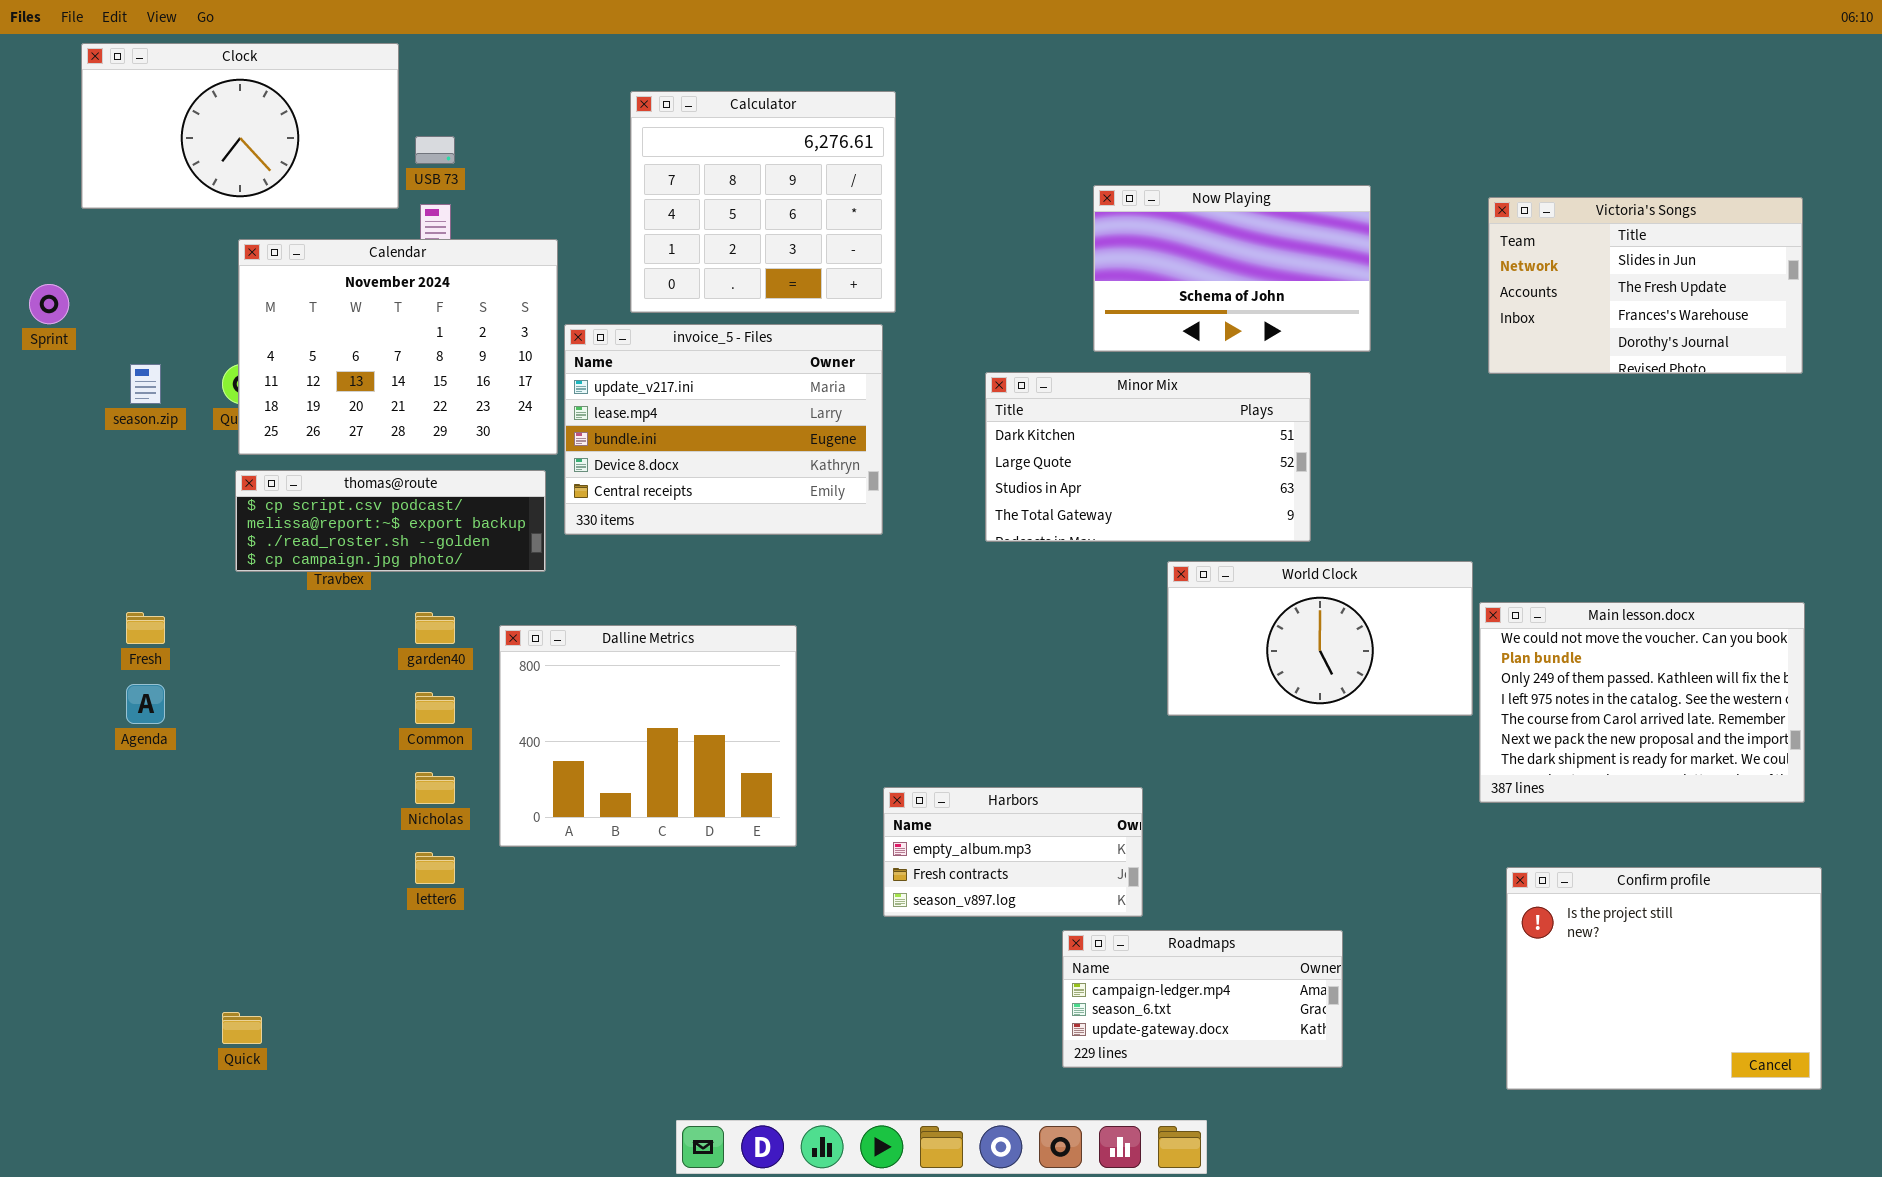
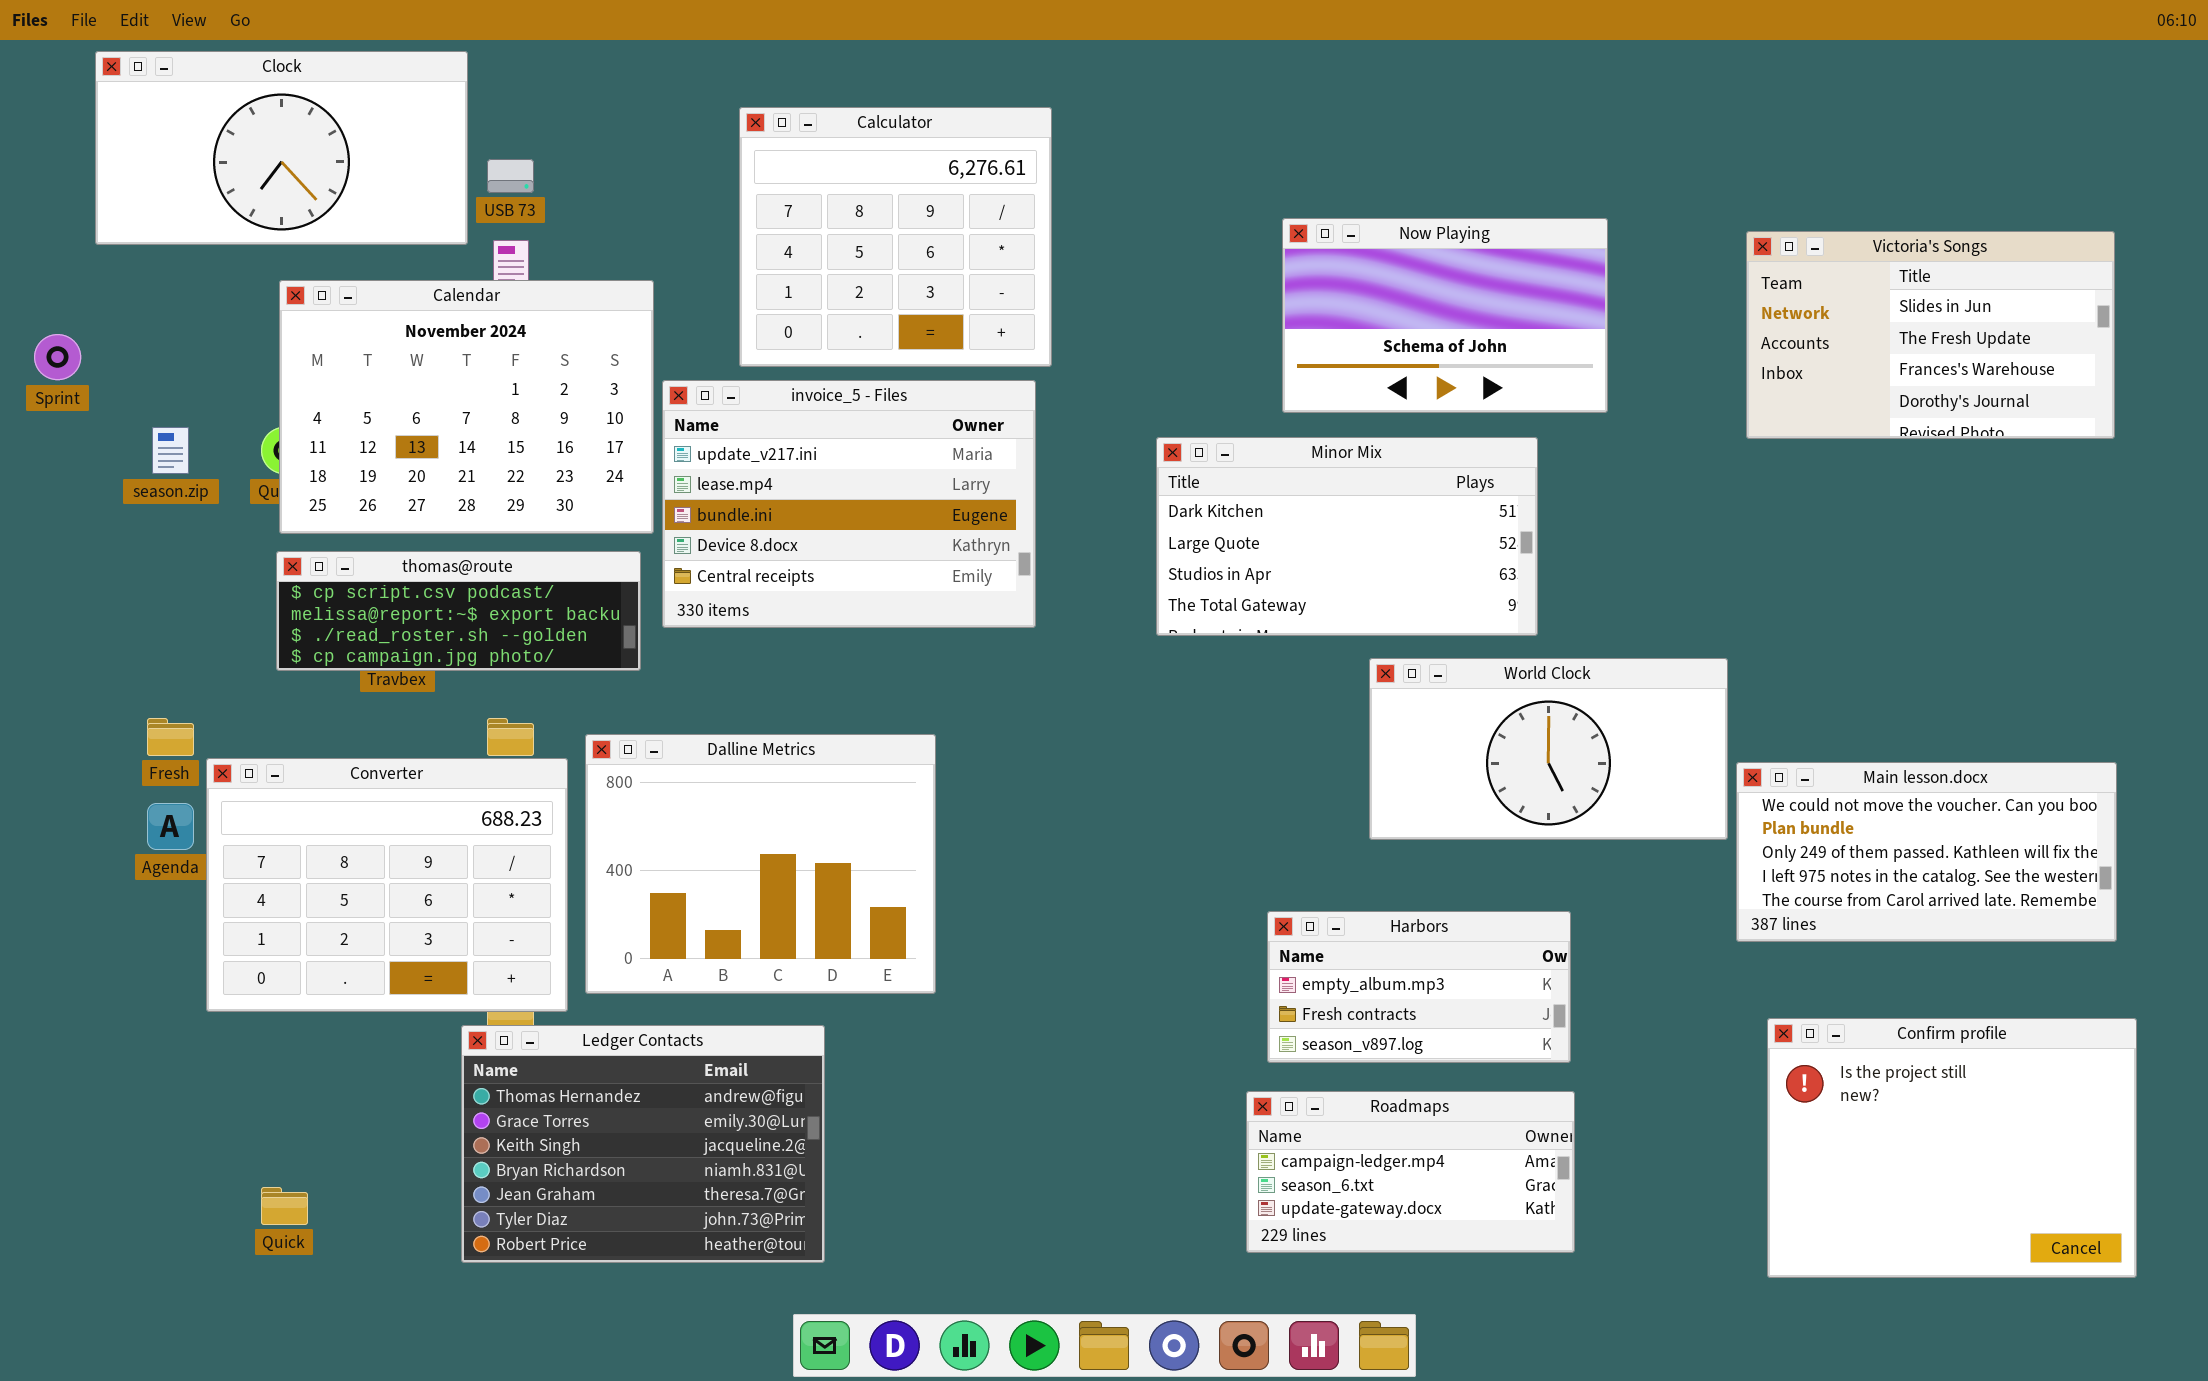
Main lesson.docx: [1479,602,1805,803] -> [1736,762,2117,942], resized
Converter: none -> [206,758,568,1012], opened
Harbors: [883,787,1143,917] -> [1267,911,1571,1063], moved
Ledger Contacts: none -> [461,1025,825,1263], opened

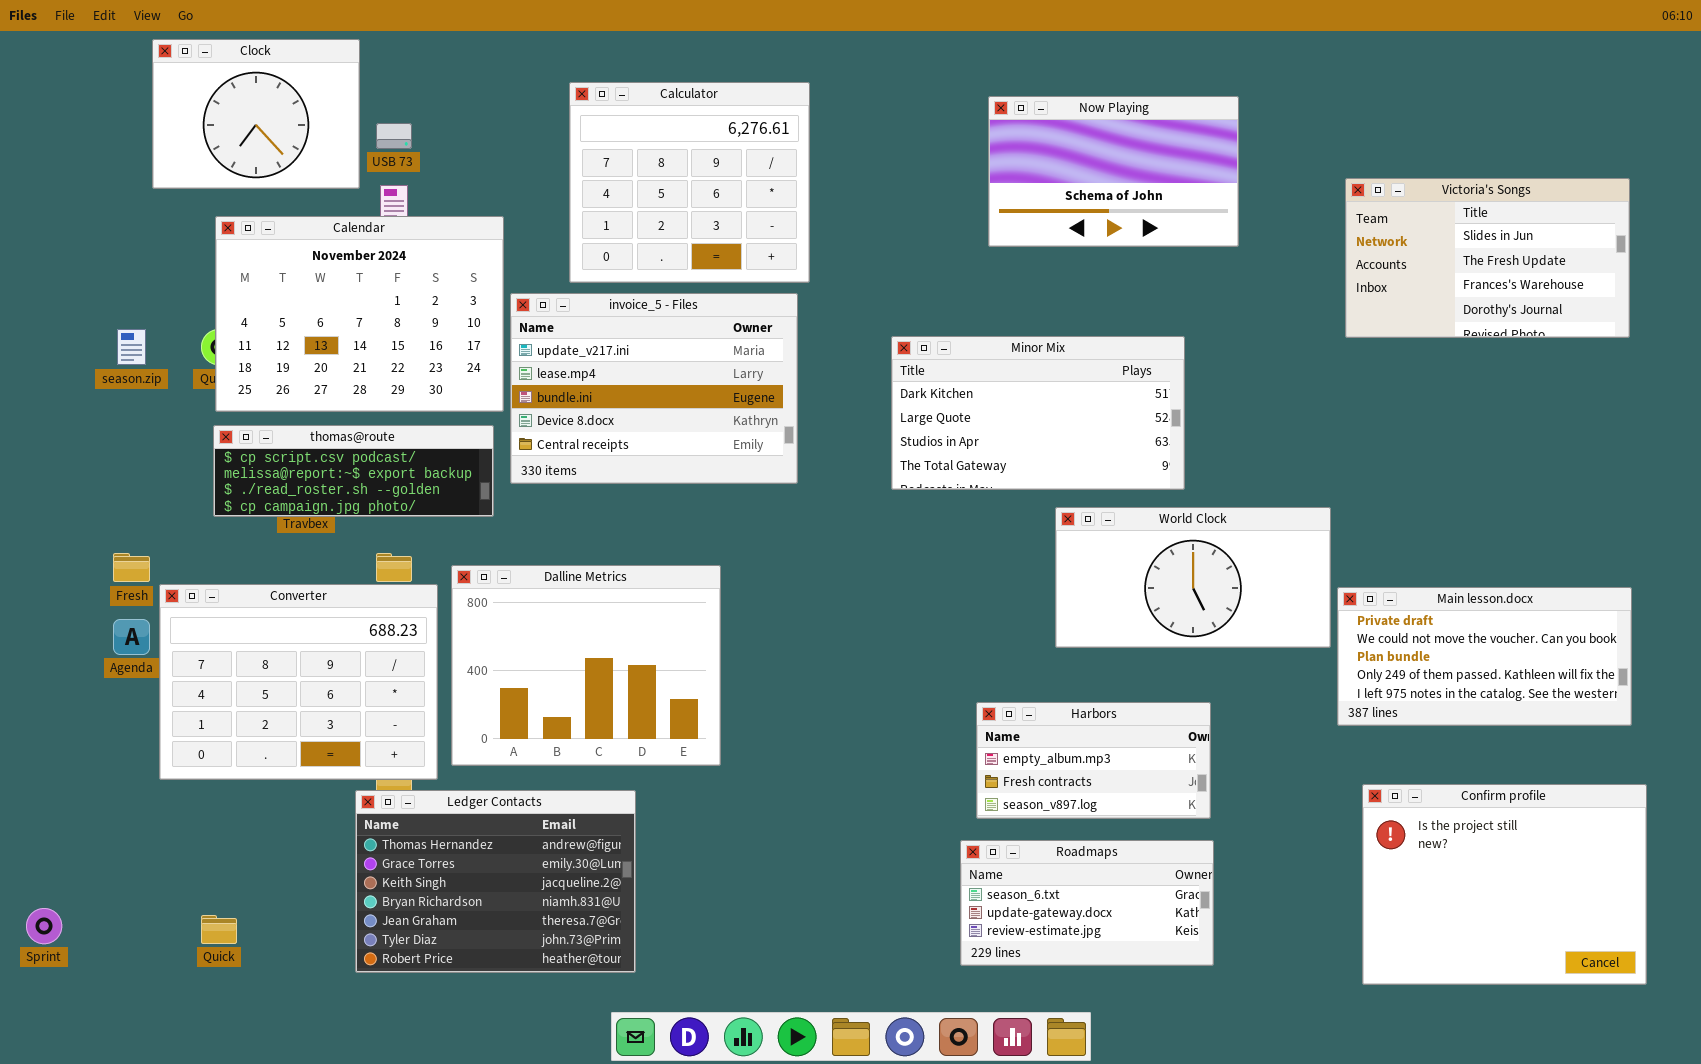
Clock: [95,51,468,245] -> [152,39,360,189], resized
Now Playing: [1282,218,1608,413] -> [988,96,1239,247], moved
Sprint: [34,334,81,380] -> [26,908,62,944], moved
Main lesson.docx: [1736,762,2117,942] -> [1337,587,1632,726], scrolled up 1 row
Roadmaps: [1246,1091,1575,1253] -> [960,840,1214,966], scrolled down 1 row

